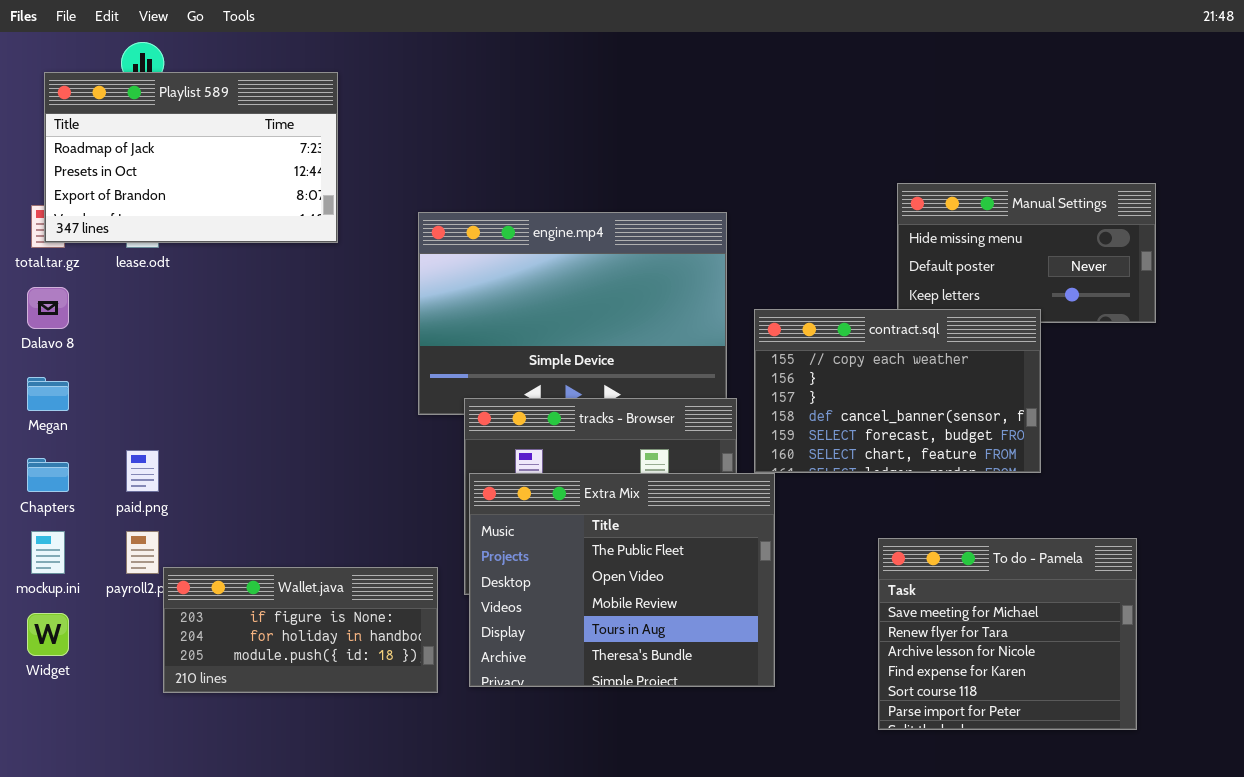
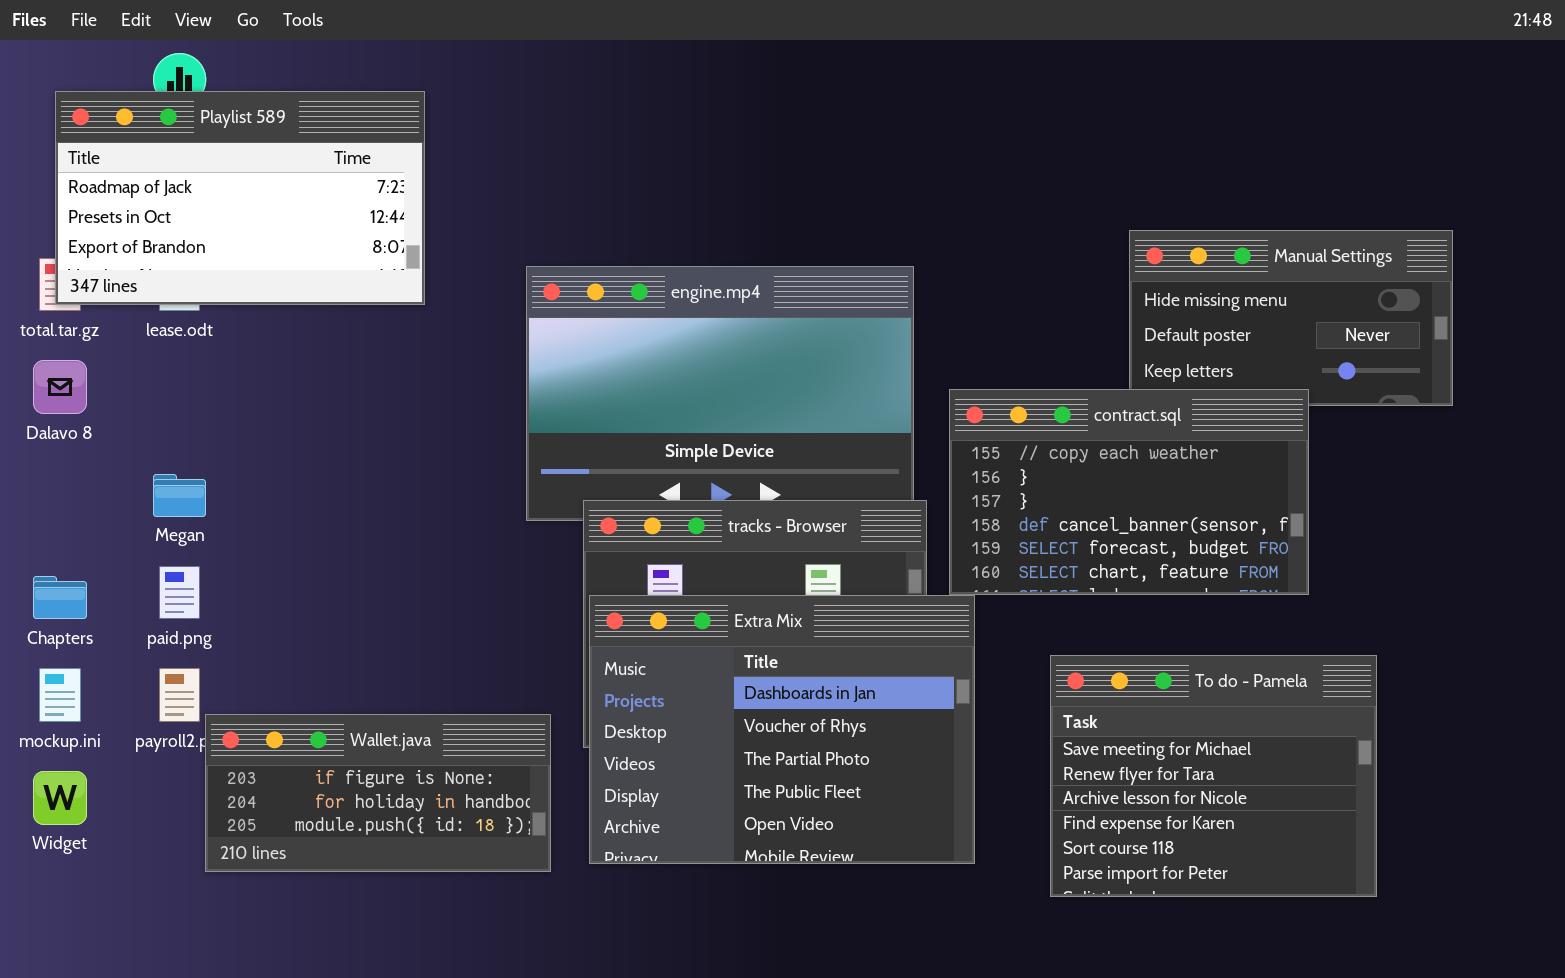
Megan: [27,377,69,411] -> [153,474,206,517], moved
Extra Mix: [469,473,775,687] -> [589,595,975,864], scrolled up 3 rows
To do - Pamela: [878,538,1137,730] -> [1050,655,1377,897], moved

